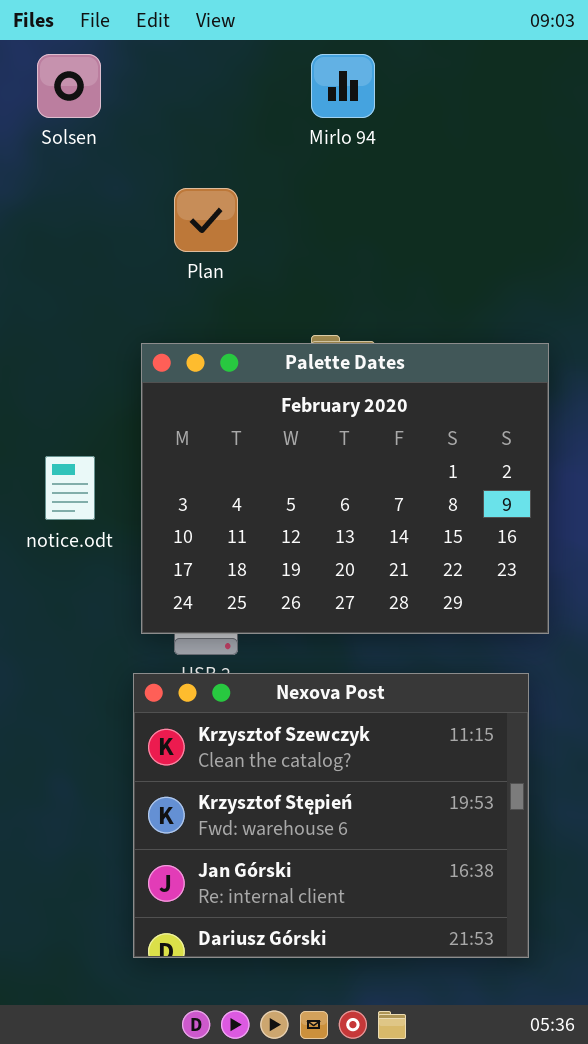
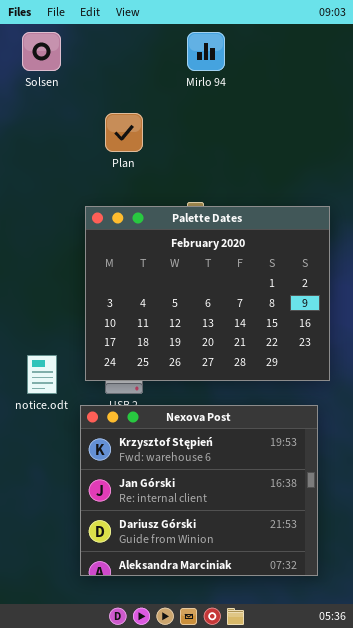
notice.odt: [45,456,95,520] -> [27,355,57,394], moved
Nexova Post: [133,673,529,958] -> [80,405,318,576], scrolled down 1 row

